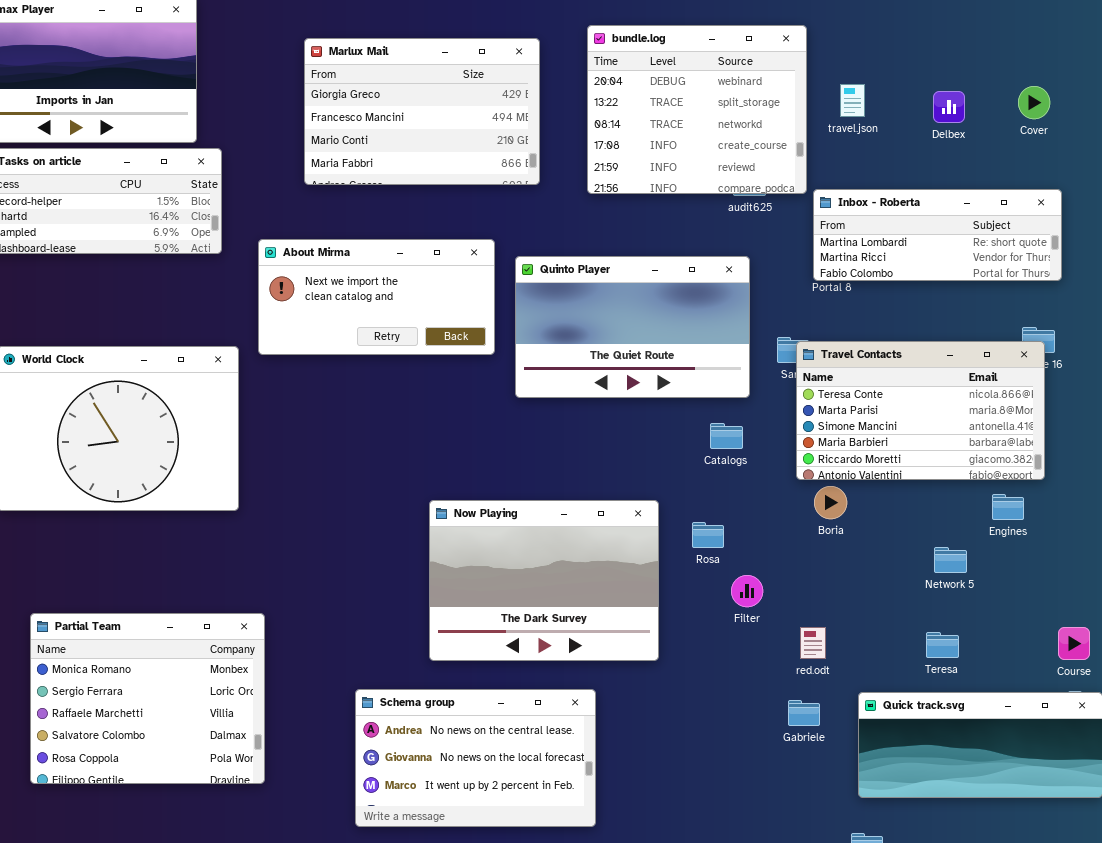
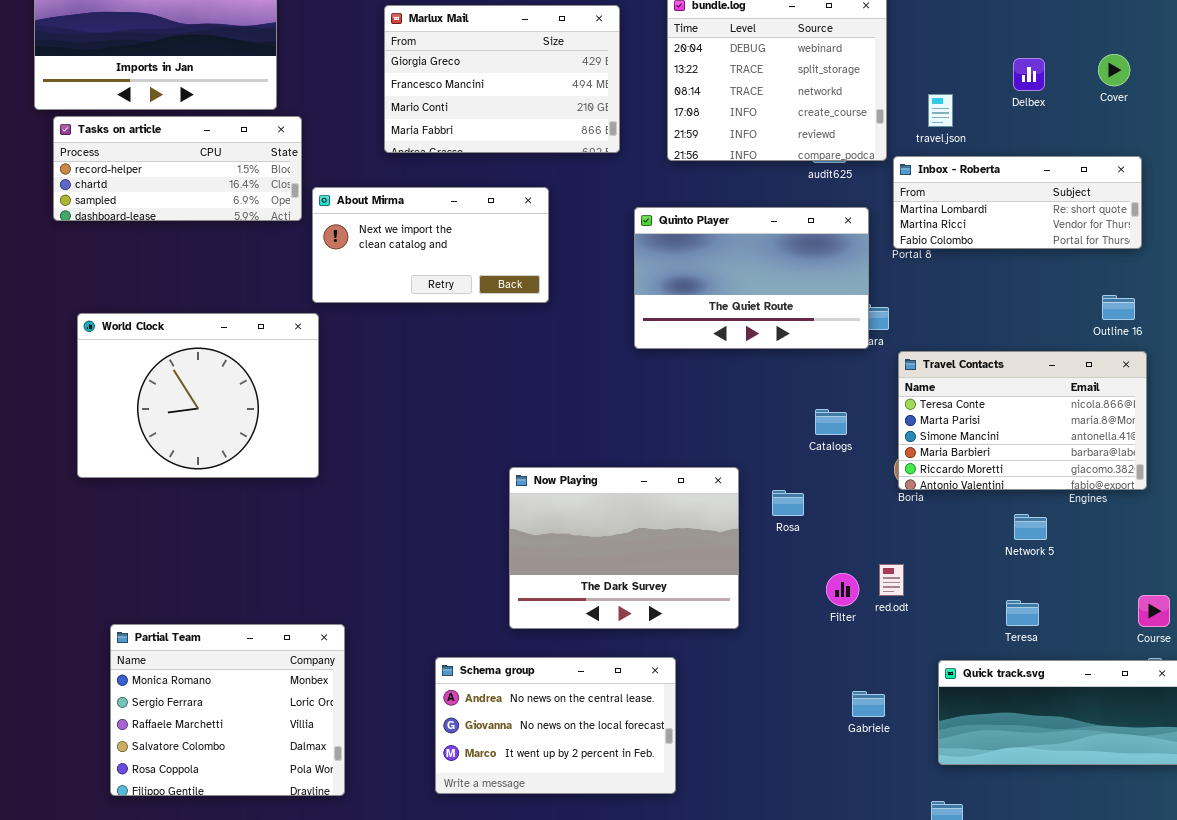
travel.json: [840,84,865,117] -> [928,94,953,127], moved
About Mirma: [258,239,495,355] -> [312,187,549,303], moved
Quinto Player: [515,256,750,398] -> [634,207,869,349], moved
Travel Contacts: [796,341,1045,480] -> [898,351,1147,490], moved
Catalogs: [710,423,743,449] -> [815,409,847,435], moved
Filter: [731,575,763,607] -> [826,573,859,606], moved
Partial Team: [30,613,265,784] -> [110,624,345,796], moved
red.odt: [800,627,826,659] -> [879,564,904,596], moved
Gabriele: [788,700,820,726] -> [852,691,885,717], moved

